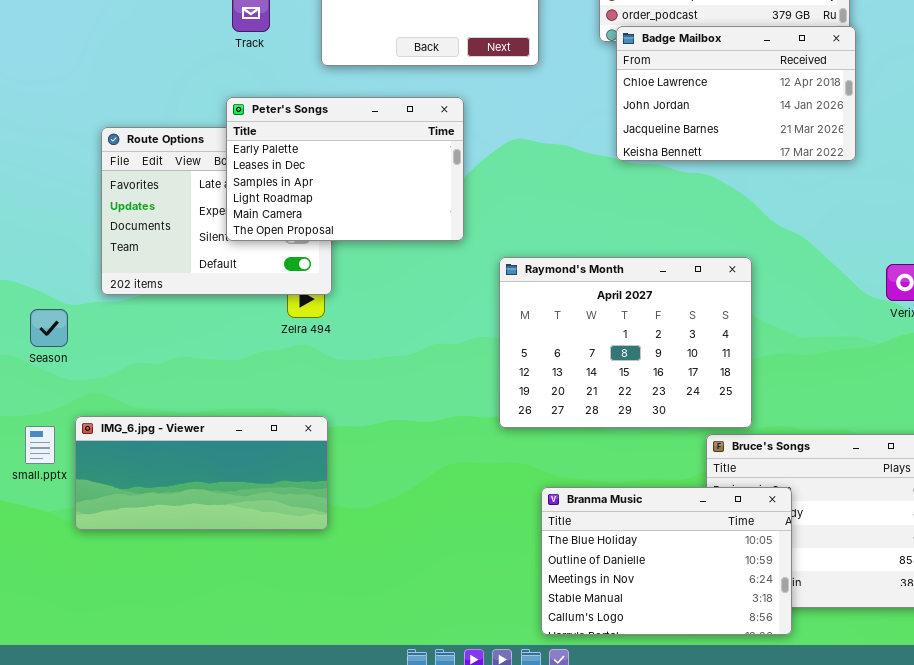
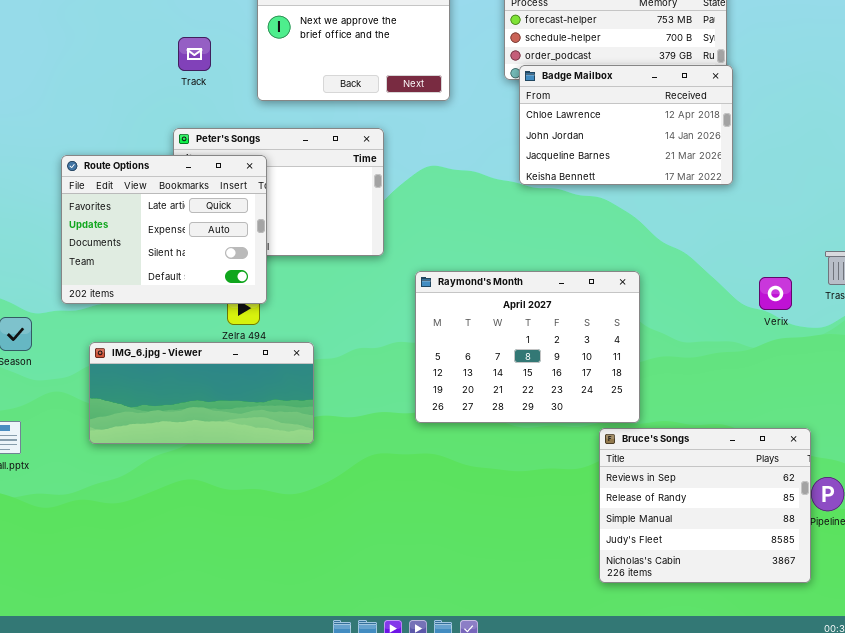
Route Options: [101,127,332,295] -> [61,155,267,304], raised
IMG_6.jpg - Viewer: [75,416,328,530] -> [89,342,314,444], moved
Branma Music: [541,487,792,635] -> none, closed

